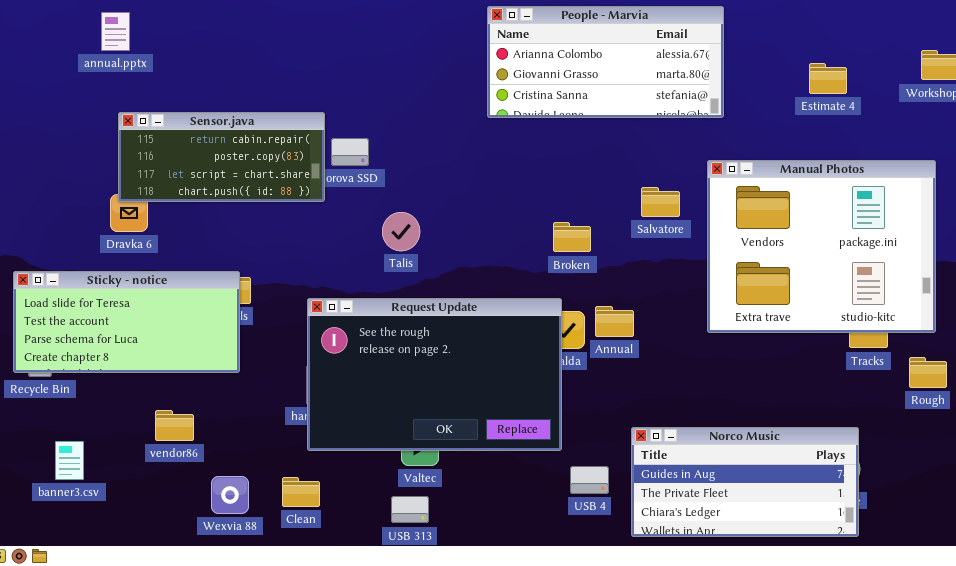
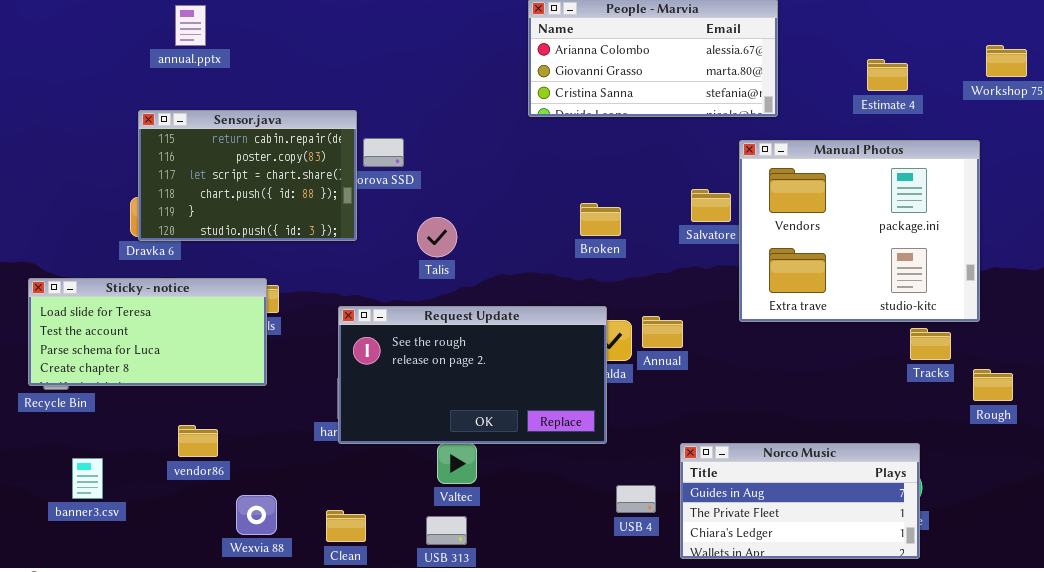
annual.pptx: [101,12,130,51] -> [175,5,206,46], moved
Sensor.java: [118,112,325,202] -> [138,110,357,241], resized
Manual Photos: [707,160,936,333] -> [739,140,980,322], moved
Broken: [553,222,591,252] -> [580,203,621,236], moved
Request Update: [307,298,562,451] -> [338,306,607,444], resized
Clean: [282,477,320,507] -> [326,510,366,542], moved

